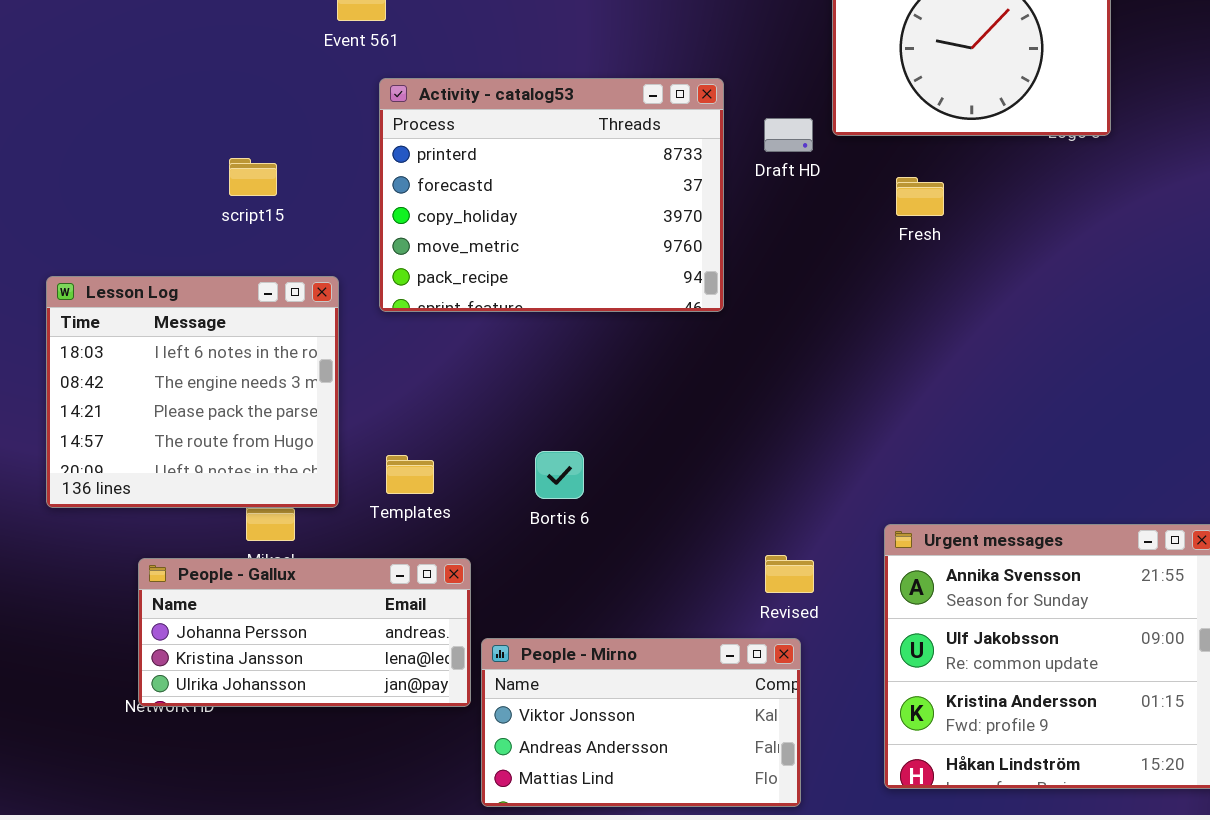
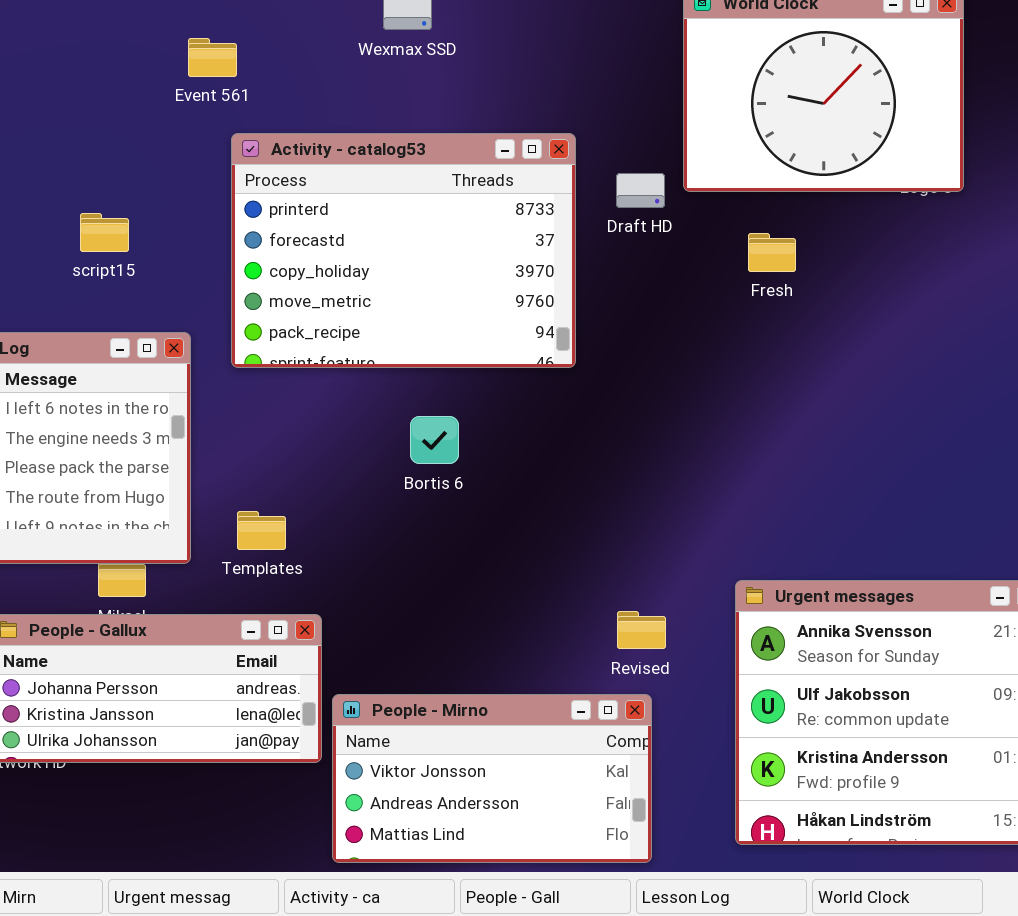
Bortis 6: [535,451,584,499] -> [410,416,459,464], moved

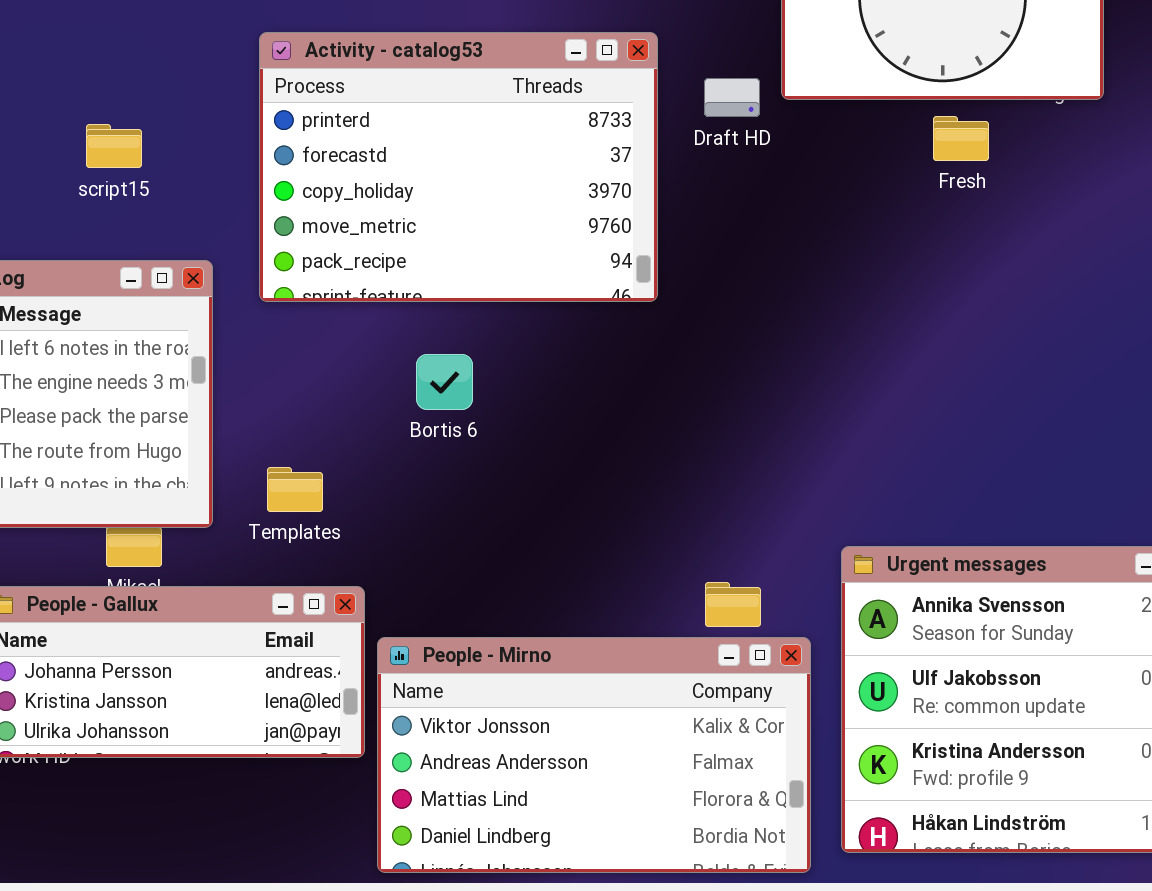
Fresh: [748,233,796,272] -> [933,116,989,161], moved
Bortis 6: [410,416,459,464] -> [416,354,473,410], moved
People - Mirno: [332,694,652,863] -> [377,637,811,873], resized

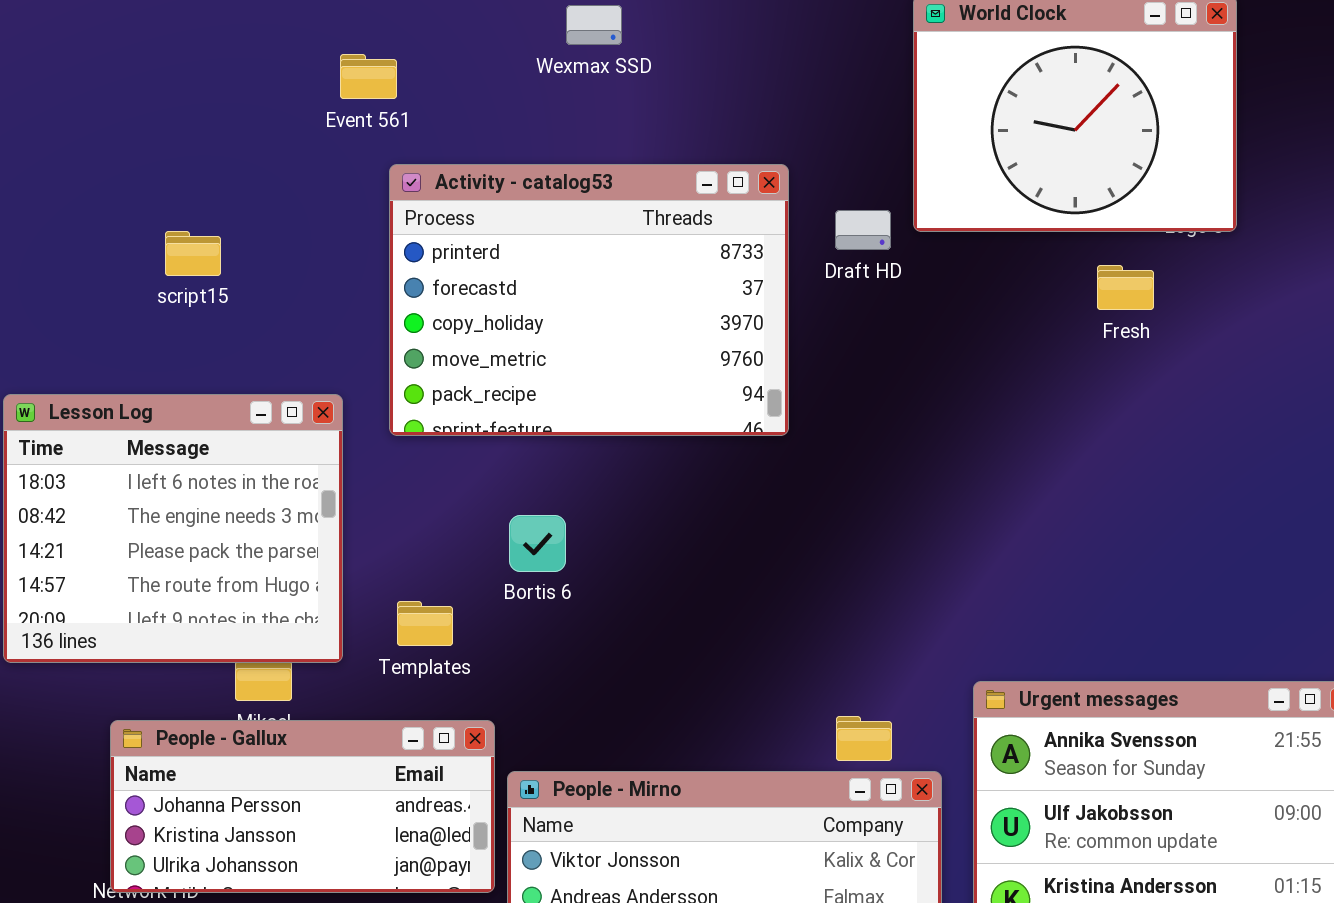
Fresh: [933,116,989,161] -> [1097,265,1154,310], moved
script15: [86,124,142,168] -> [165,231,221,276], moved
Bortis 6: [416,354,473,410] -> [509,515,566,572], moved

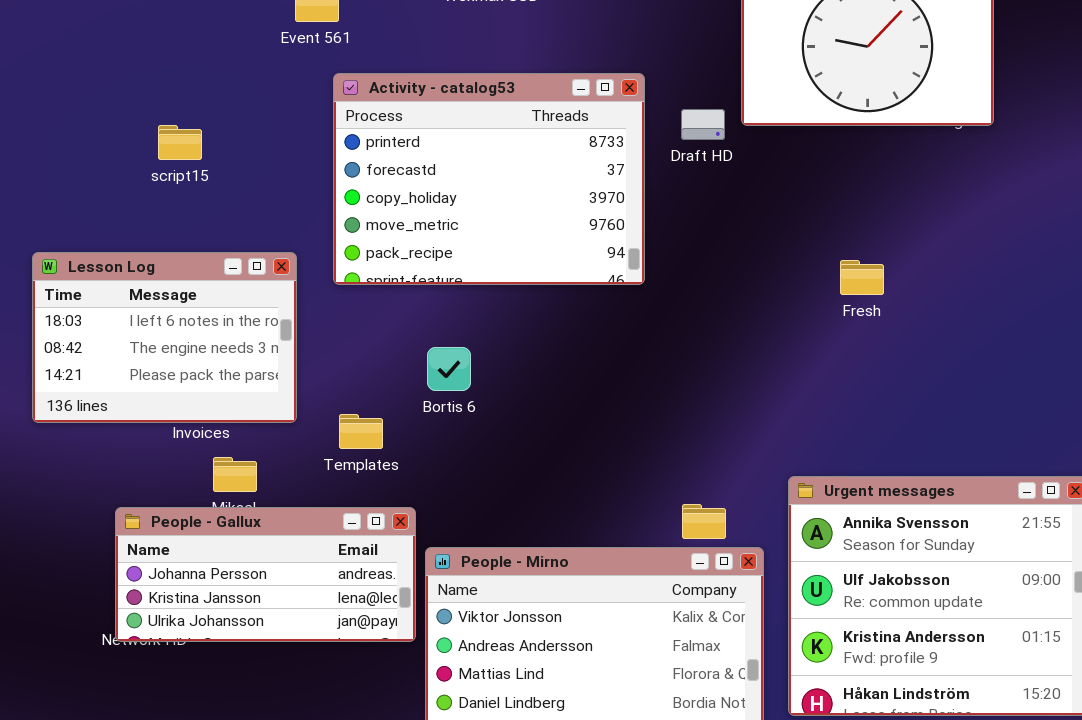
Fresh: [1097,265,1154,310] -> [840,260,884,295], moved
Lesson Log: [3,394,343,663] -> [32,252,297,423], resized

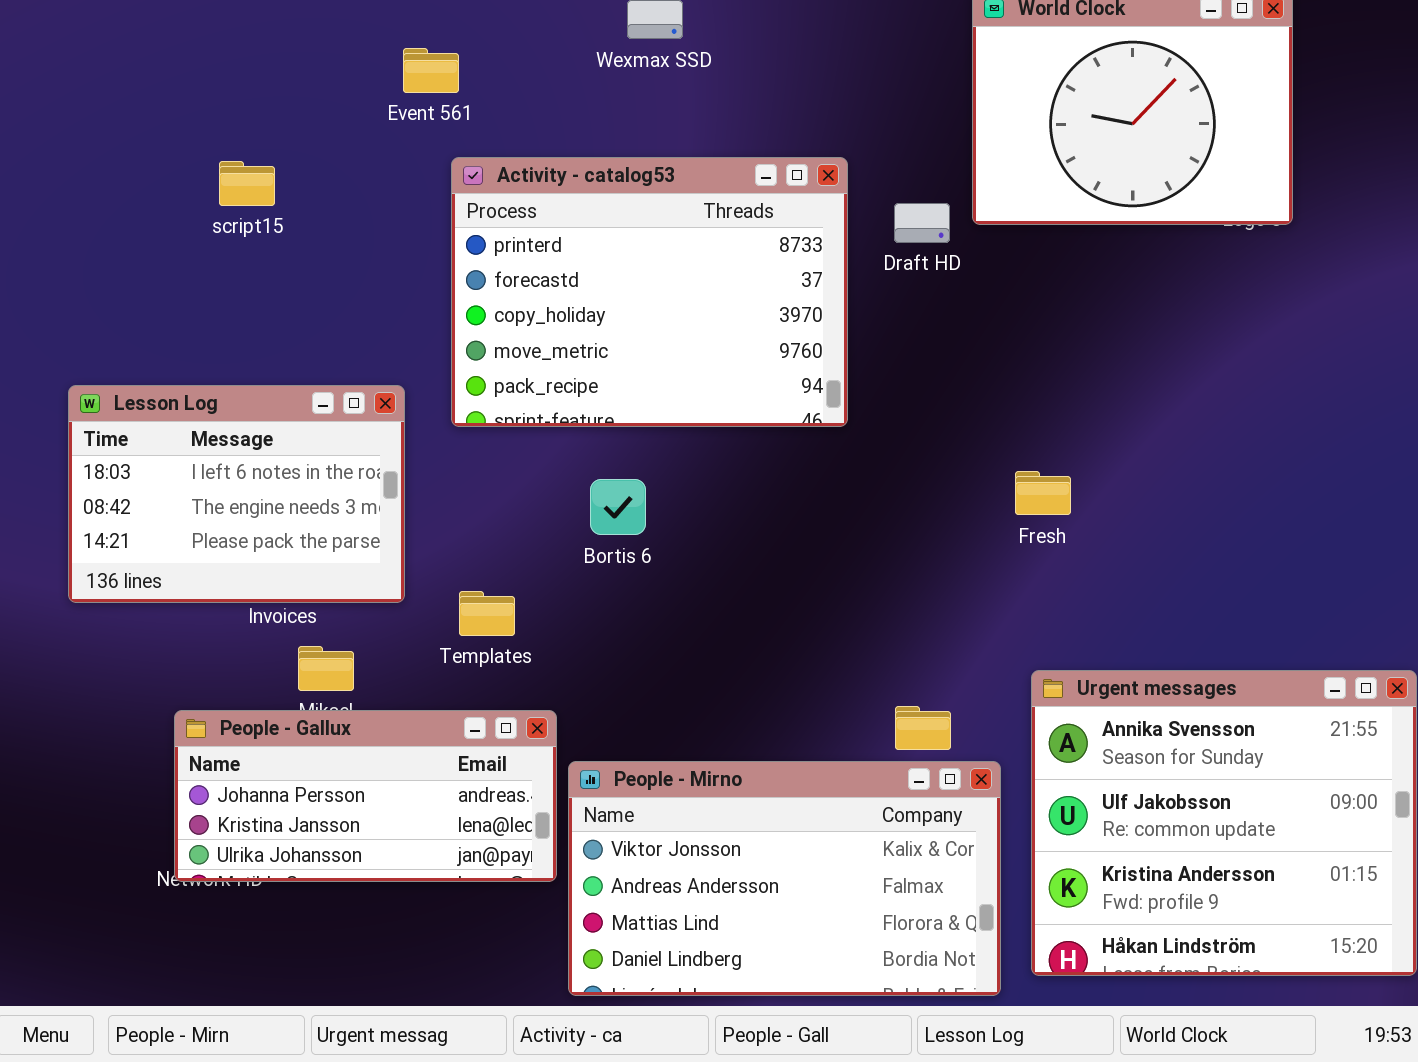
script15: [158,125,202,160] -> [219,161,275,206], moved
Fresh: [840,260,884,295] -> [1015,471,1071,515], moved
Bortis 6: [427,347,471,391] -> [590,479,646,535], moved

